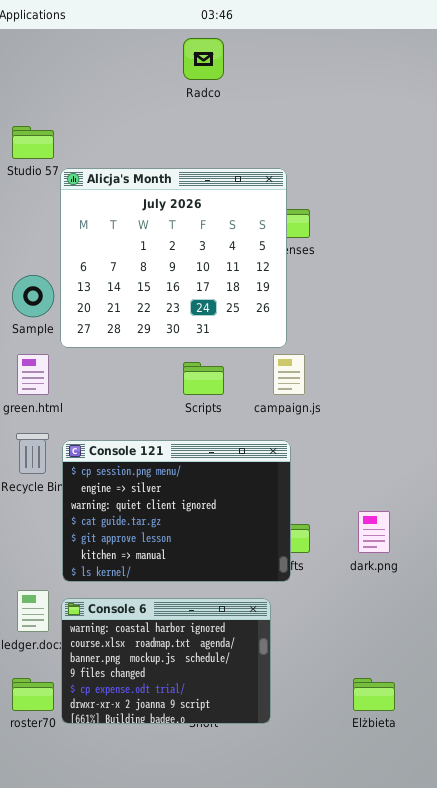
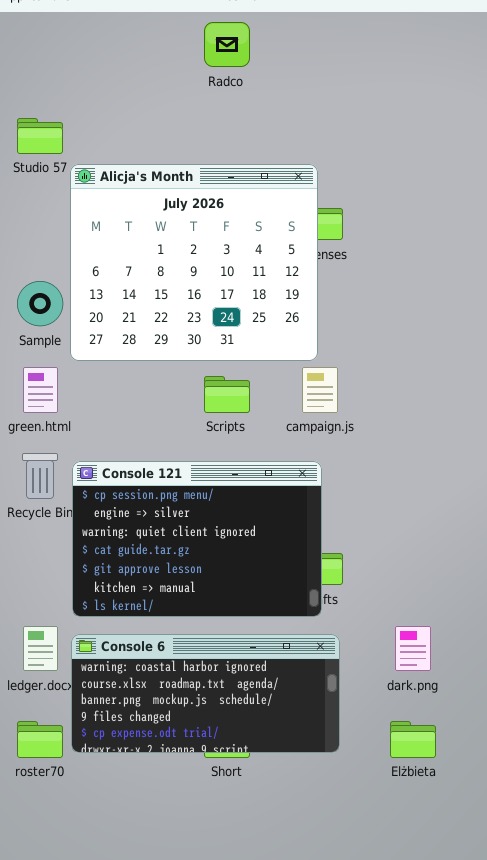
dark.png: [358,511,390,553] -> [395,626,431,671], moved
Console 6: [61,598,271,724] -> [71,634,340,753], resized

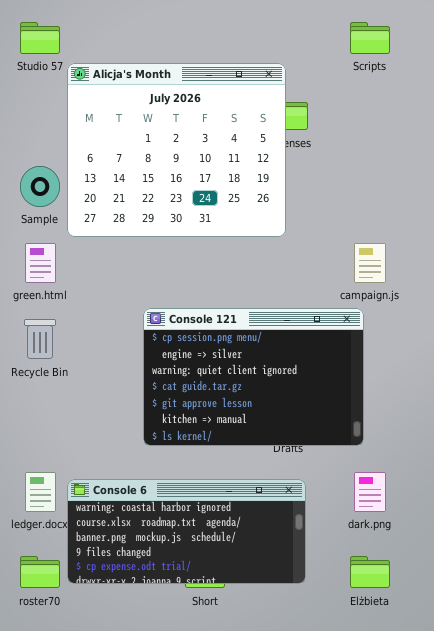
campaign.js: [302,367,338,413] -> [354,243,386,283], moved
Scripts: [204,376,250,413] -> [350,22,390,54], moved
Console 121: [72,461,322,617] -> [143,308,364,446], moved

